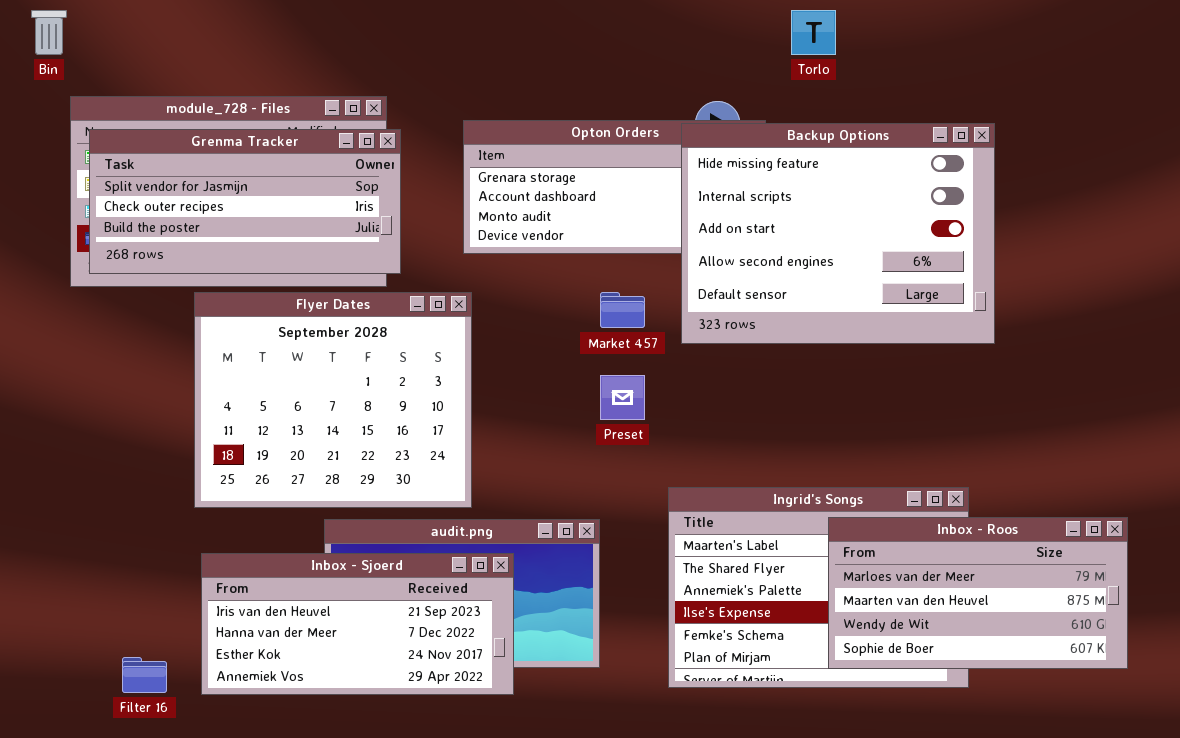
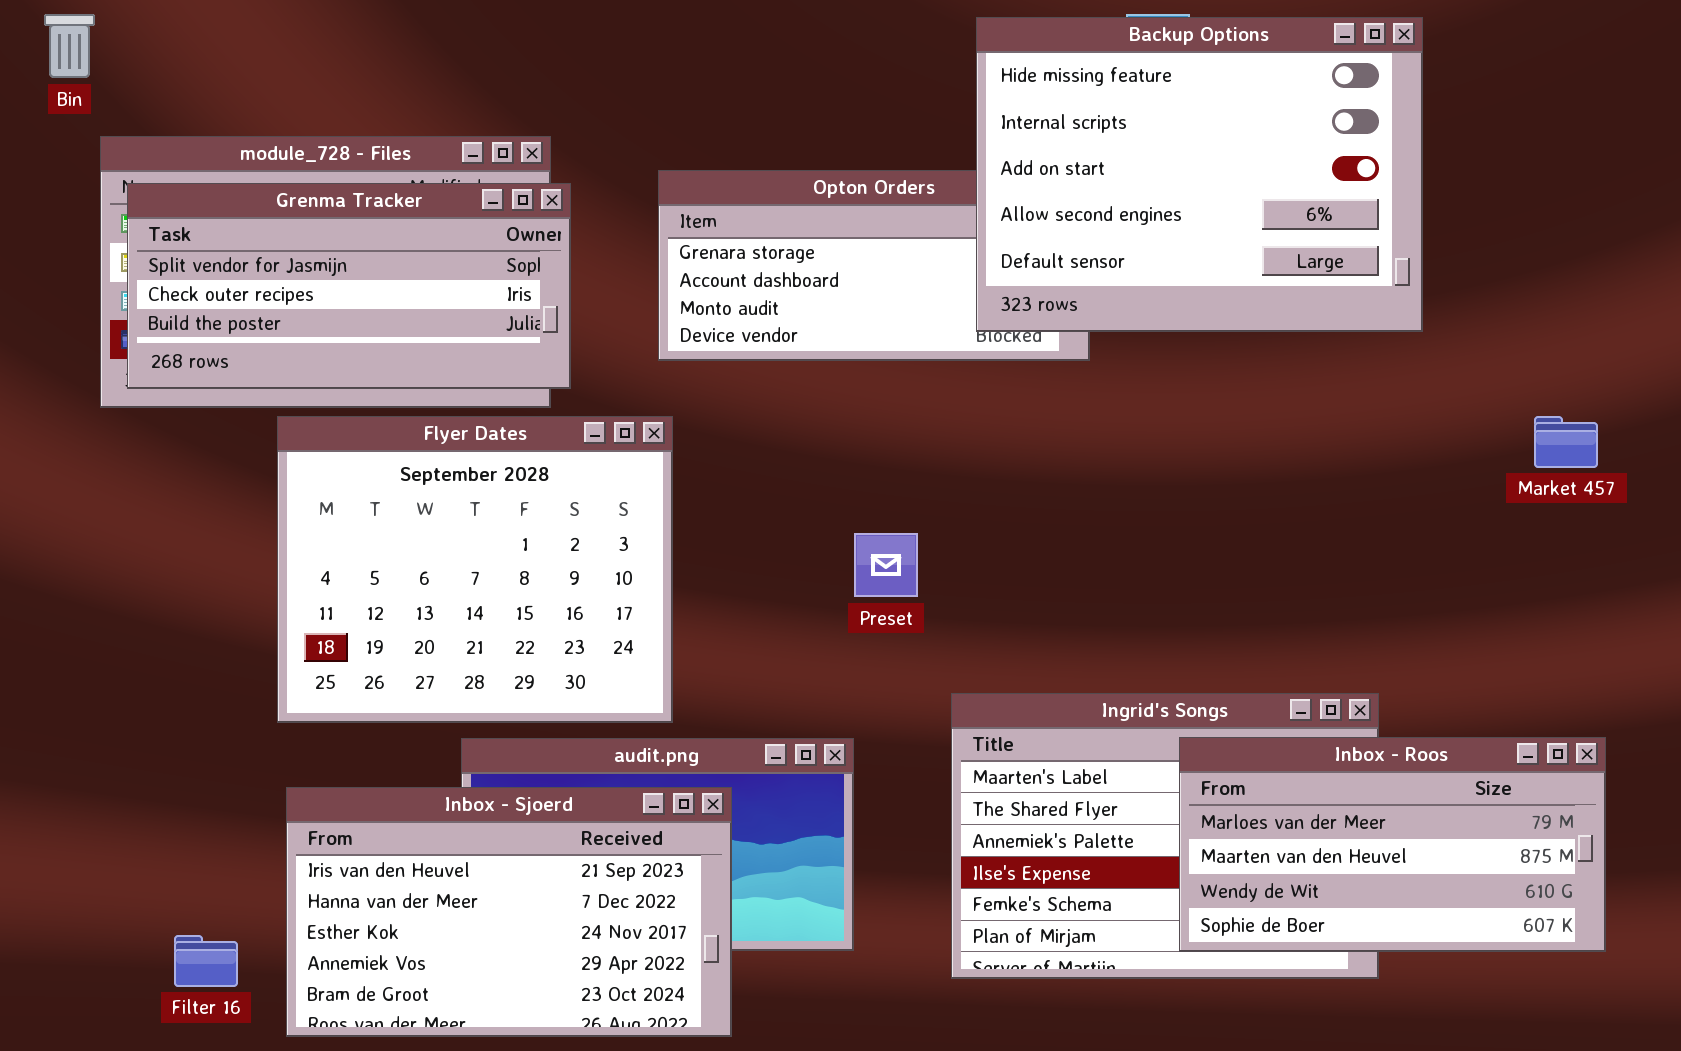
Backup Options: [681,123,995,344] -> [976,17,1423,332], moved
Market 457: [600,292,645,328] -> [1534,416,1598,468], moved
Inbox - Sjoerd: [201,553,514,695] -> [286,787,732,1037], resized

